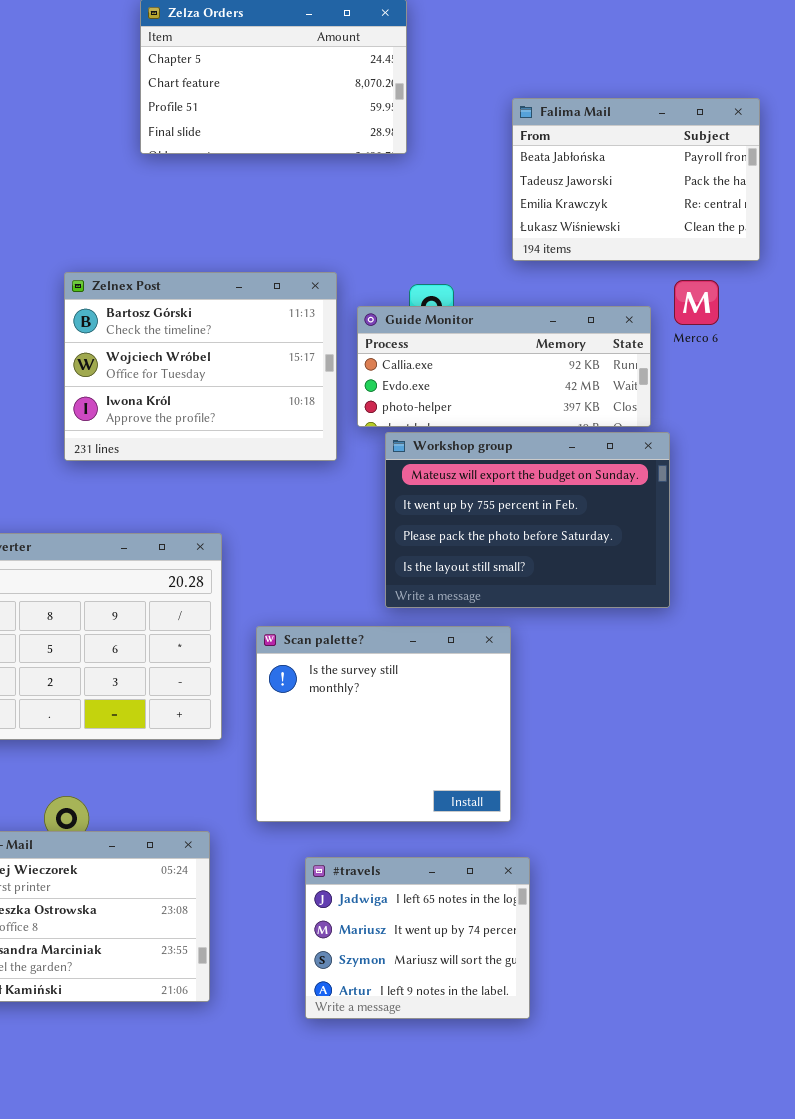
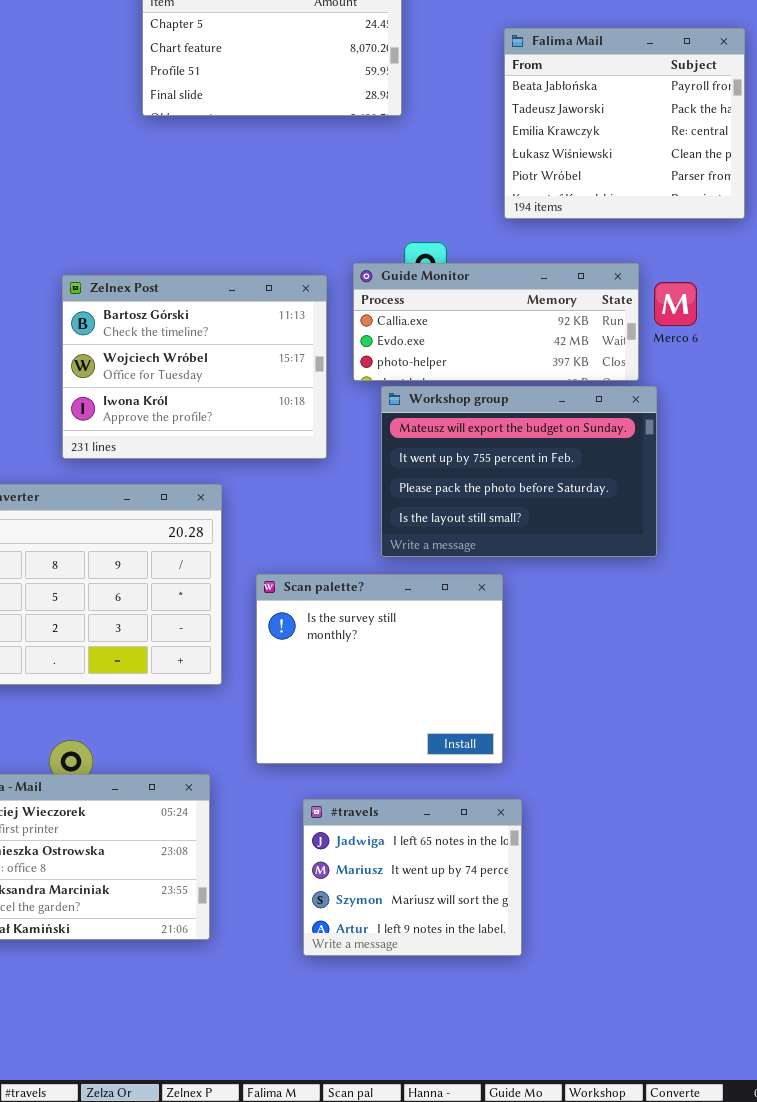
Falima Mail: [512,98,760,261] -> [504,28,745,219], resized
Zelnex Post: [64,272,337,461] -> [62,275,327,459], moved
Merco 6: [674,280,719,325] -> [654,282,697,326], moved

